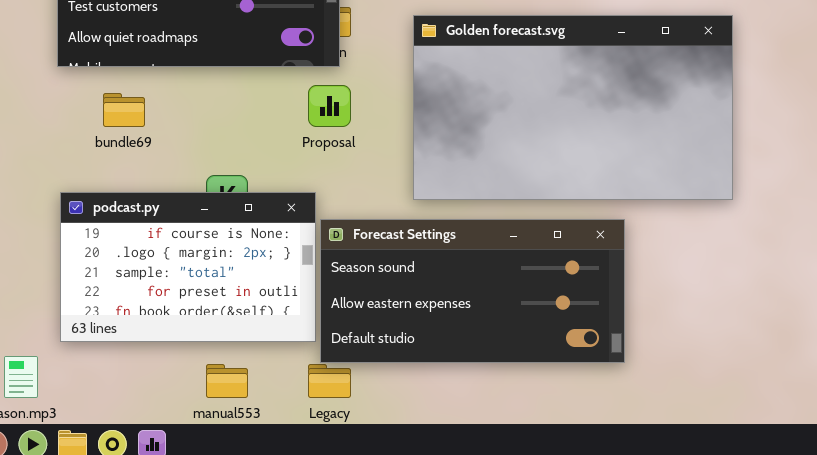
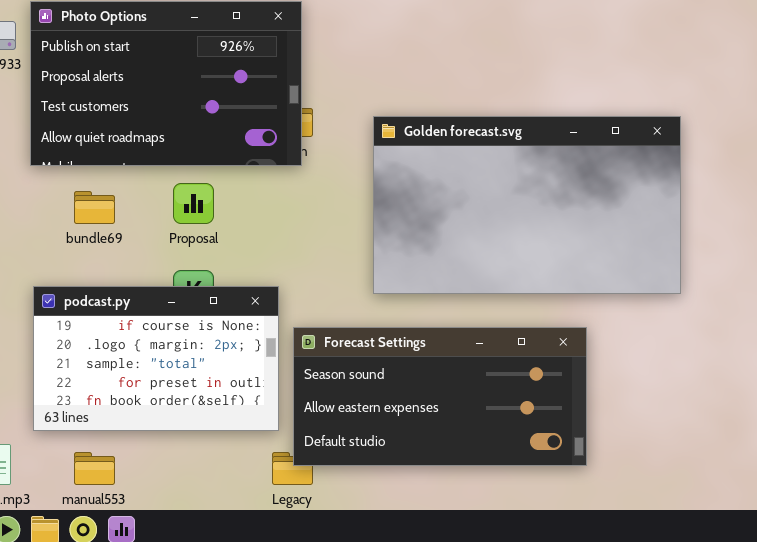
Proposal: [308,85,351,127] -> [173,183,214,224], moved
Forecast Settings: [320,219,625,363] -> [293,327,587,466], moved
manual553: [206,364,248,398] -> [74,452,115,485], moved

